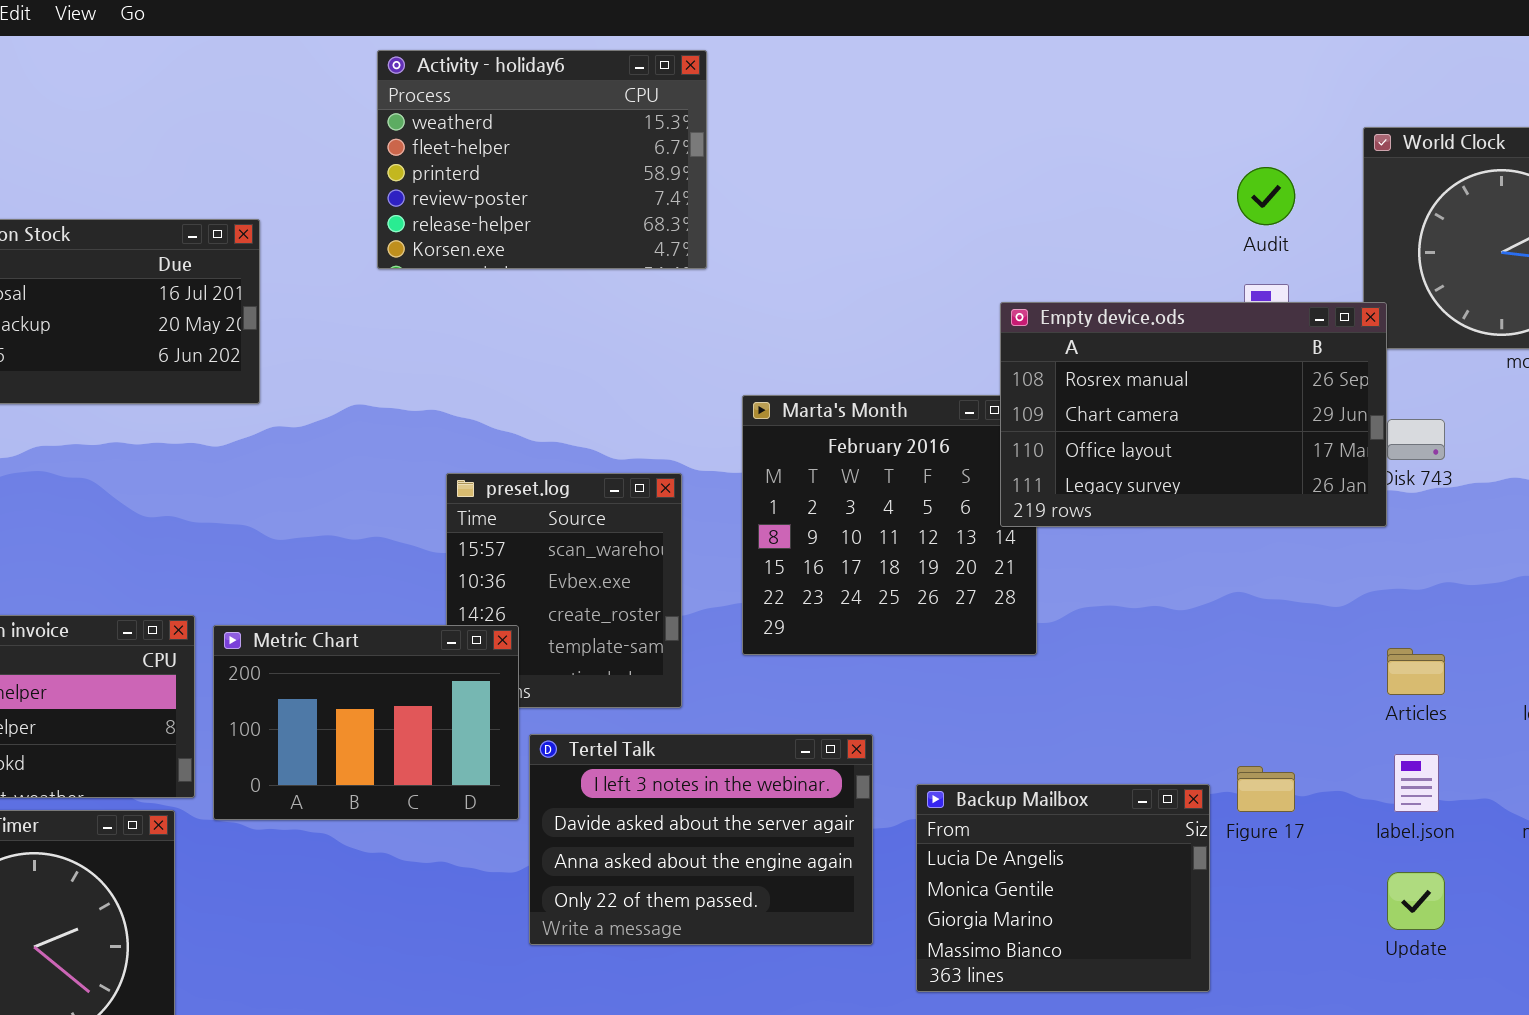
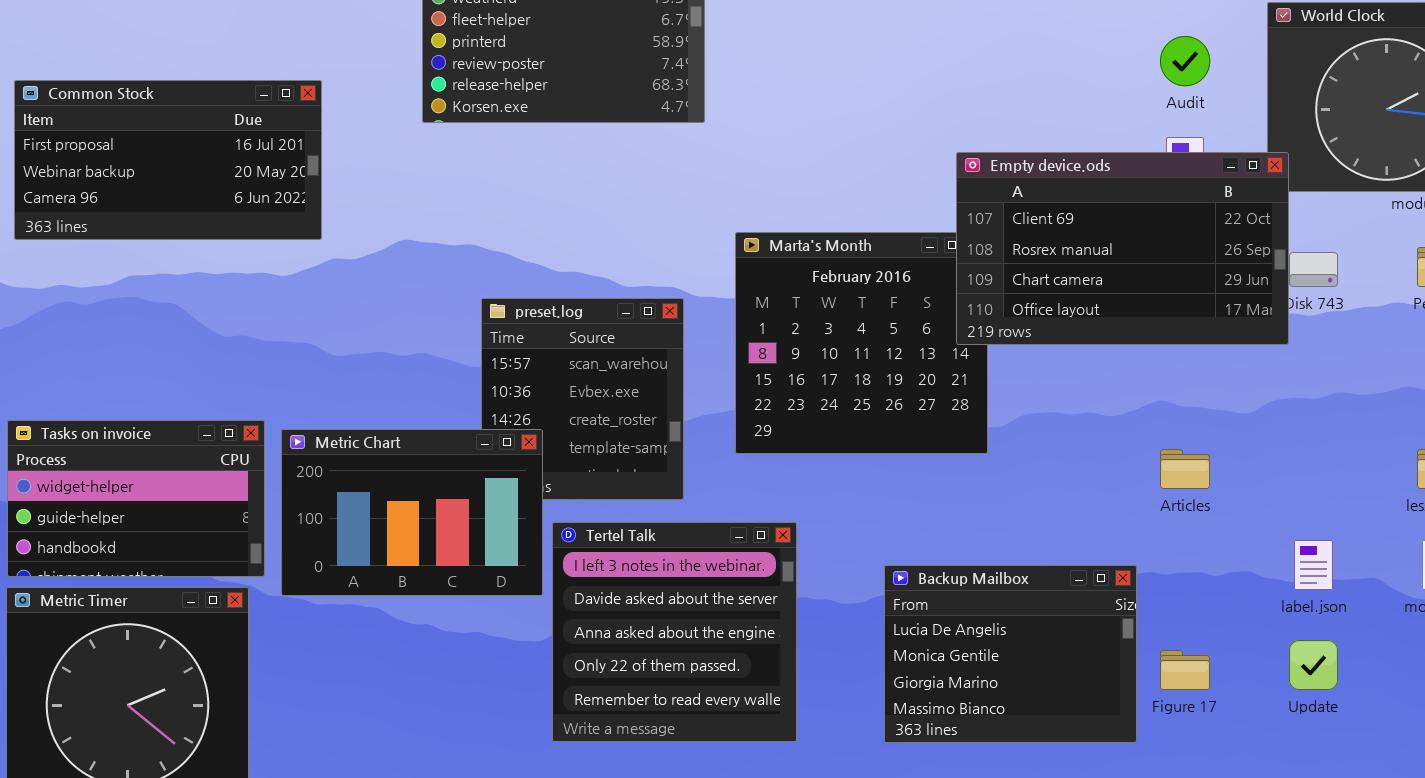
Empty device.ods: [1000,302,1387,527] -> [956,152,1289,345], scrolled up 1 row
Articles: [1387,648,1445,695] -> [1160,449,1210,489], moved
Tertel Talk: [529,734,873,945] -> [552,522,797,742], resized
Figure 17: [1237,766,1295,812] -> [1160,650,1210,690], moved

